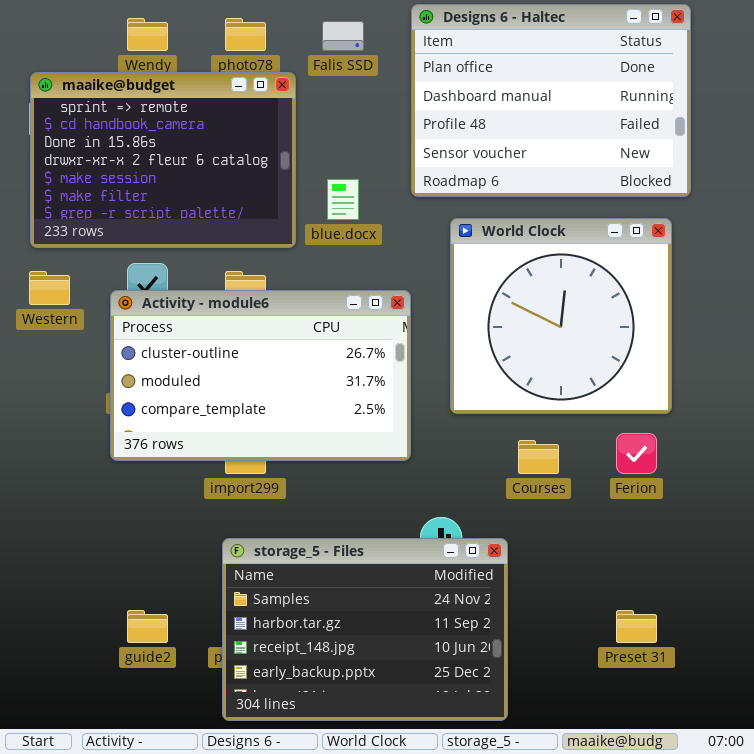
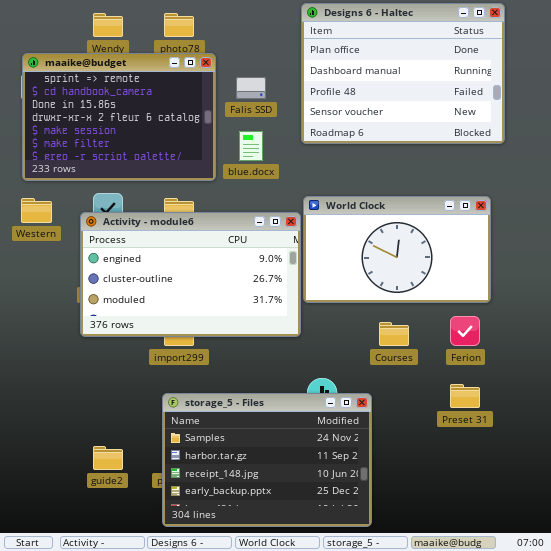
Falis SSD: [322,21,364,51] -> [236,77,266,99], moved
World Clock: [450,218,672,414] -> [303,196,491,303], resized
Activity - module6: [110,290,411,461] -> [80,212,301,337], scrolled up 1 row
Preset 31: [616,610,657,643] -> [450,384,480,408], moved

